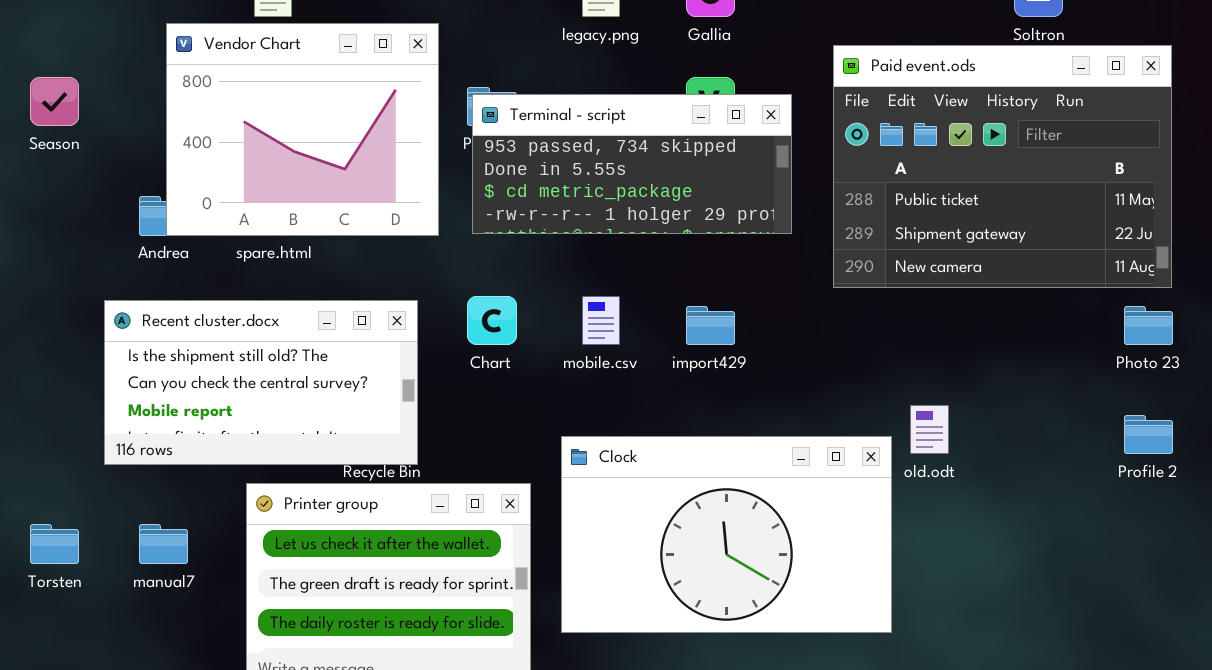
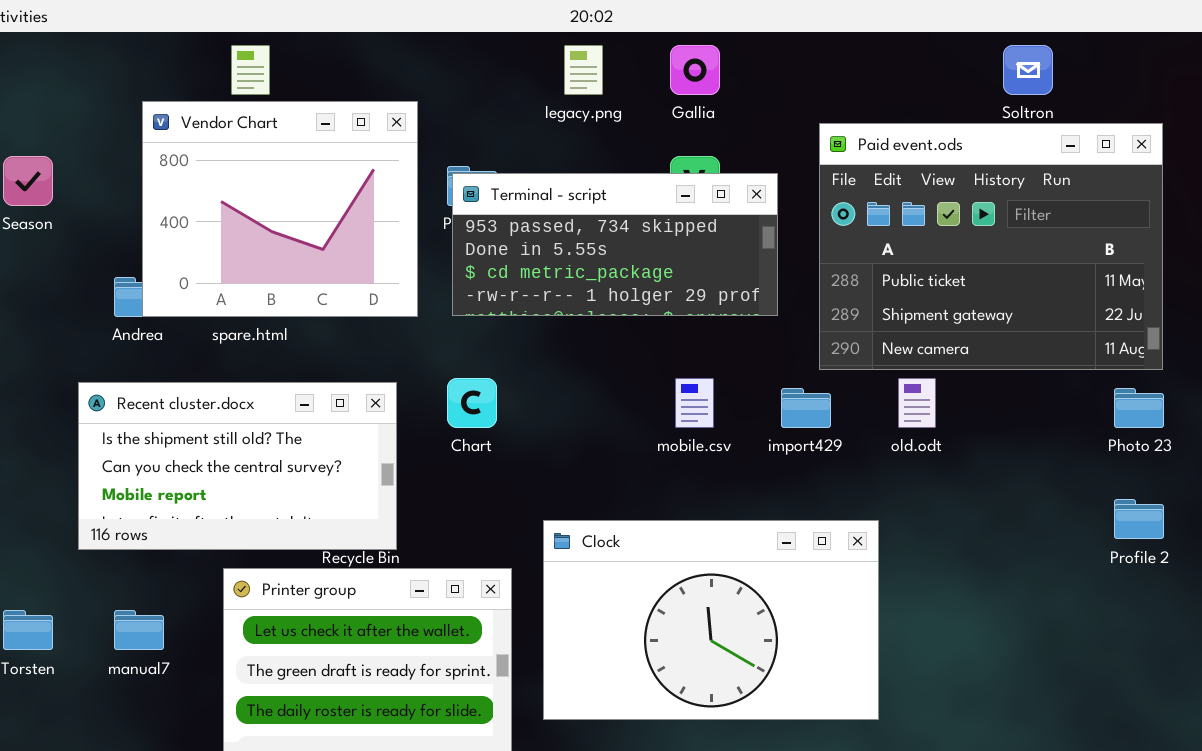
mobile.csv: [582,296,620,345] -> [675,378,714,428], moved
import429: [686,306,735,345] -> [781,388,831,428], moved
old.odt: [910,405,949,454] -> [898,378,936,428], moved

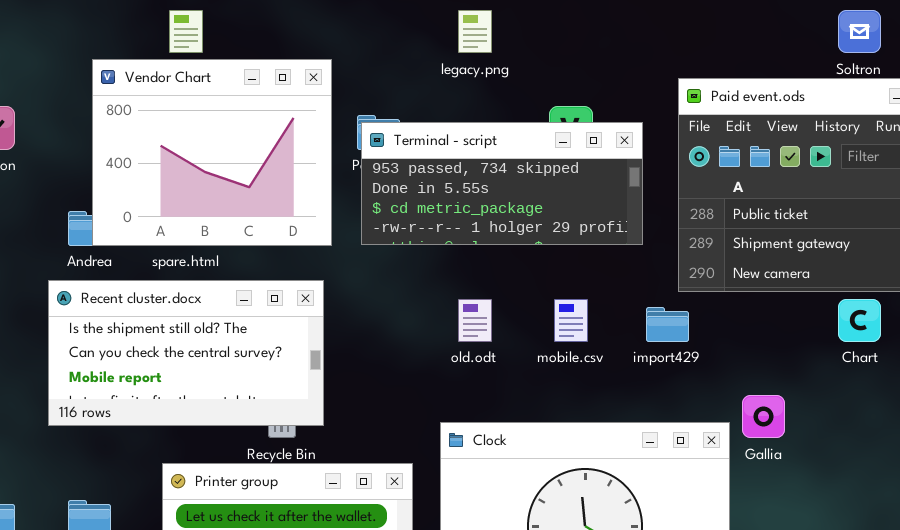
Gallia: [670,45,720,95] -> [742,395,785,438], moved
Chart: [447,378,497,428] -> [838,299,881,342], moved
old.odt: [898,378,936,428] -> [458,299,492,342], moved
Recent cluster.docx: [78,382,397,550] -> [48,280,324,426], moved

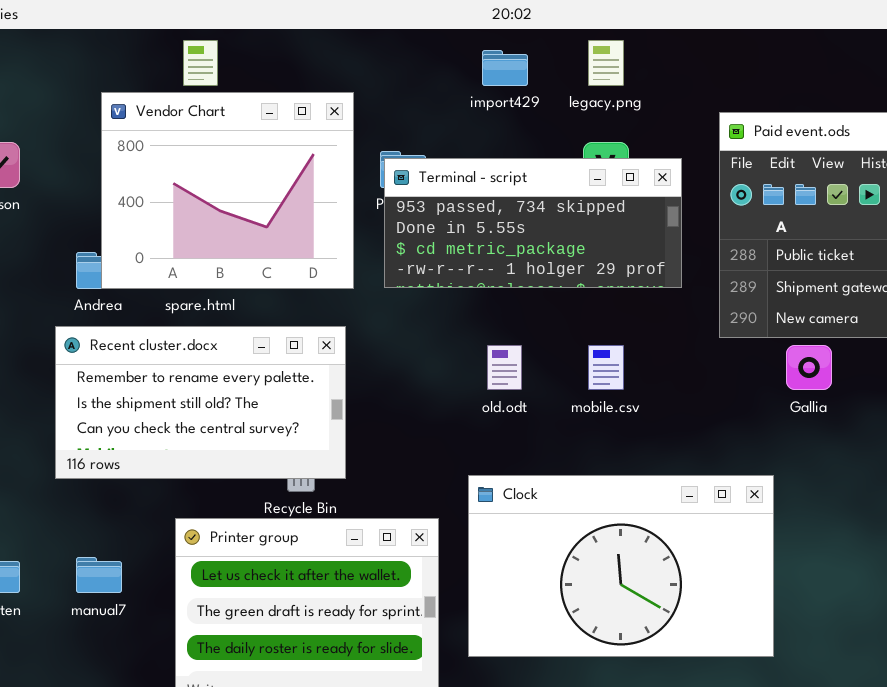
legacy.png: [458,10,492,53] -> [588,40,624,86], moved
Recent cluster.docx: [48,280,324,426] -> [55,326,346,479], scrolled up 1 row
import429: [646,307,689,342] -> [482,50,528,86], moved
Gallia: [742,395,785,438] -> [786,345,832,390], moved

